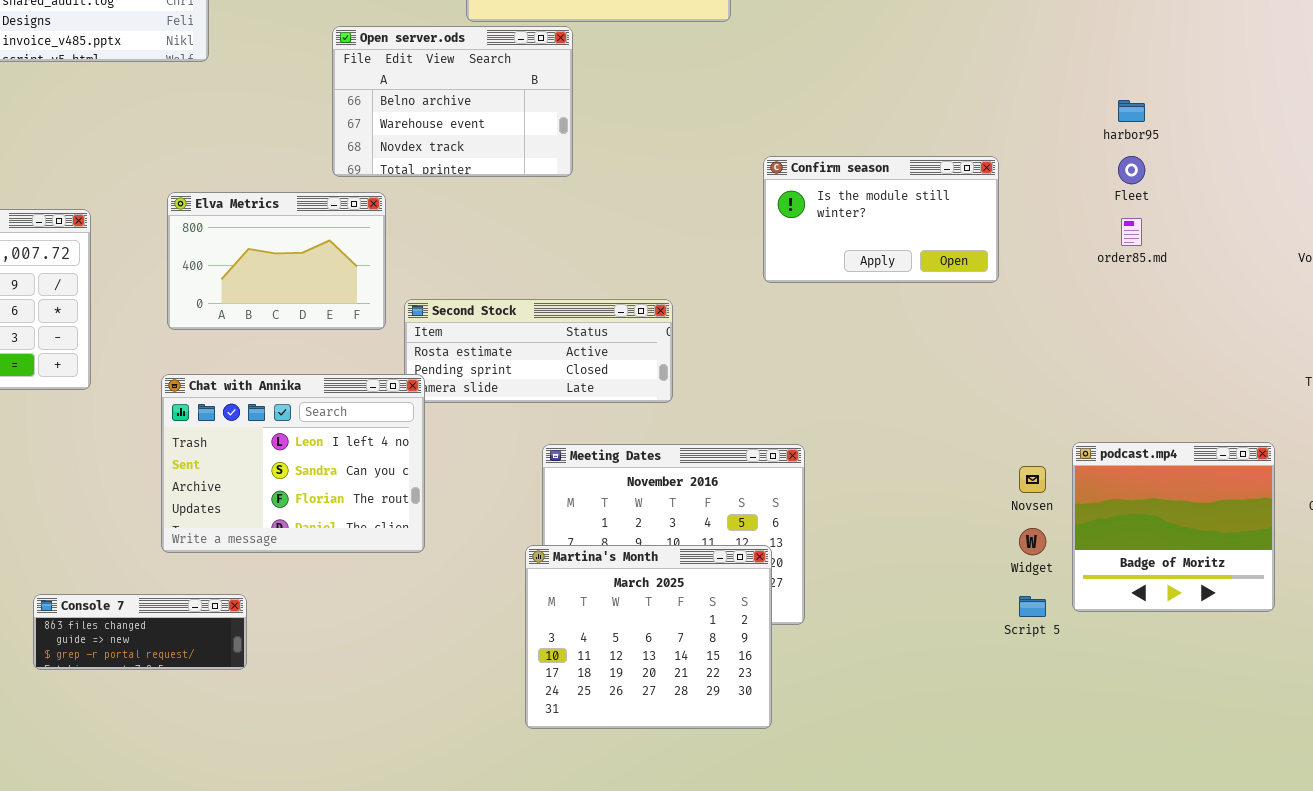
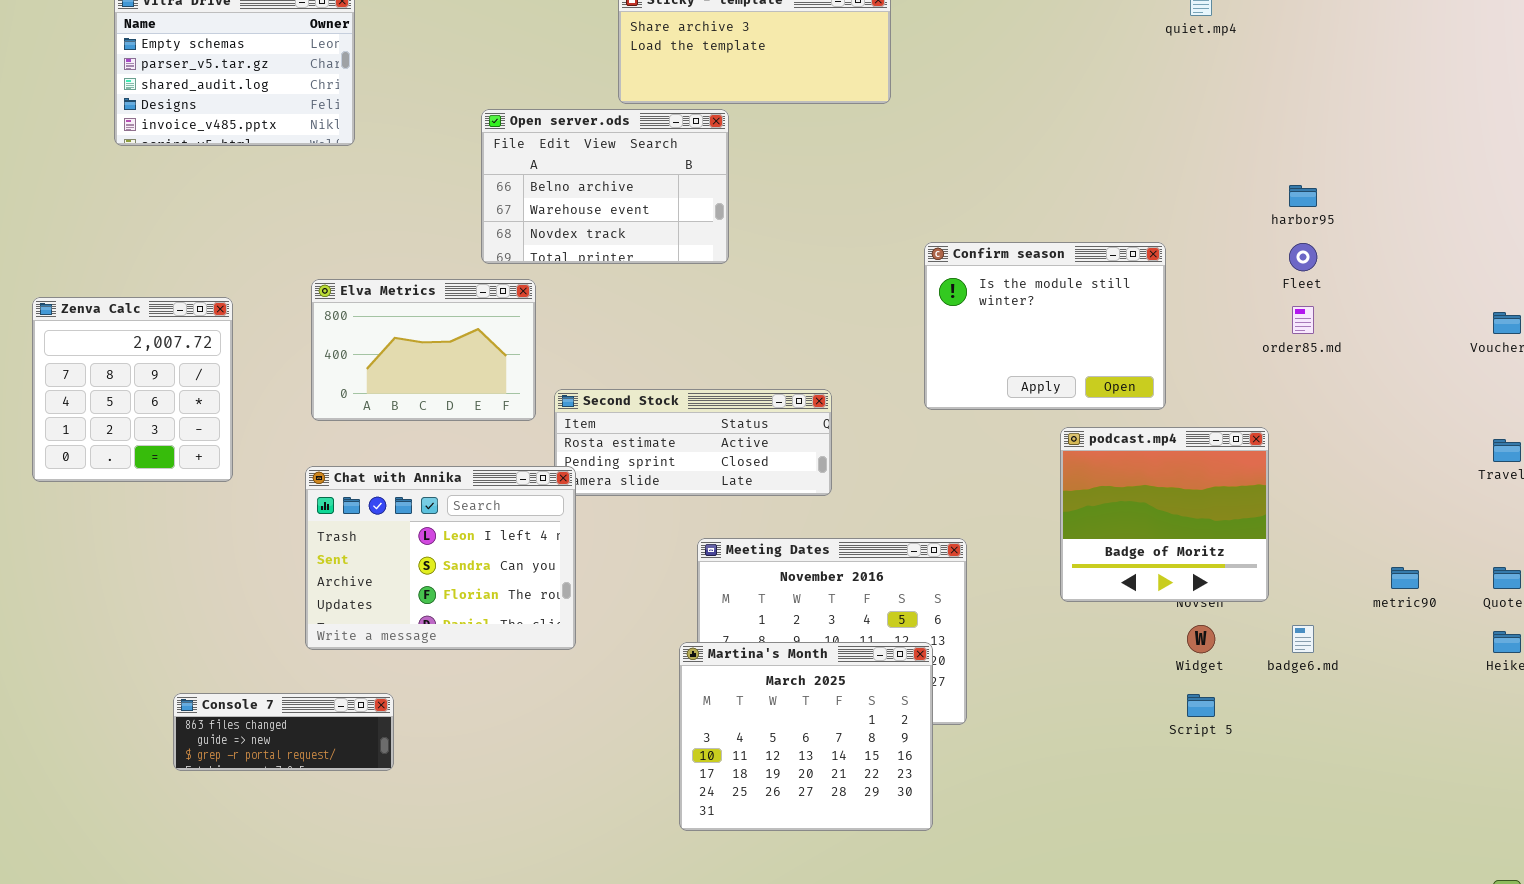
Confirm season: [763,156,999,283] -> [924,242,1166,410], resized
podcast.mp4: [1072,442,1275,612] -> [1060,427,1269,602], moved

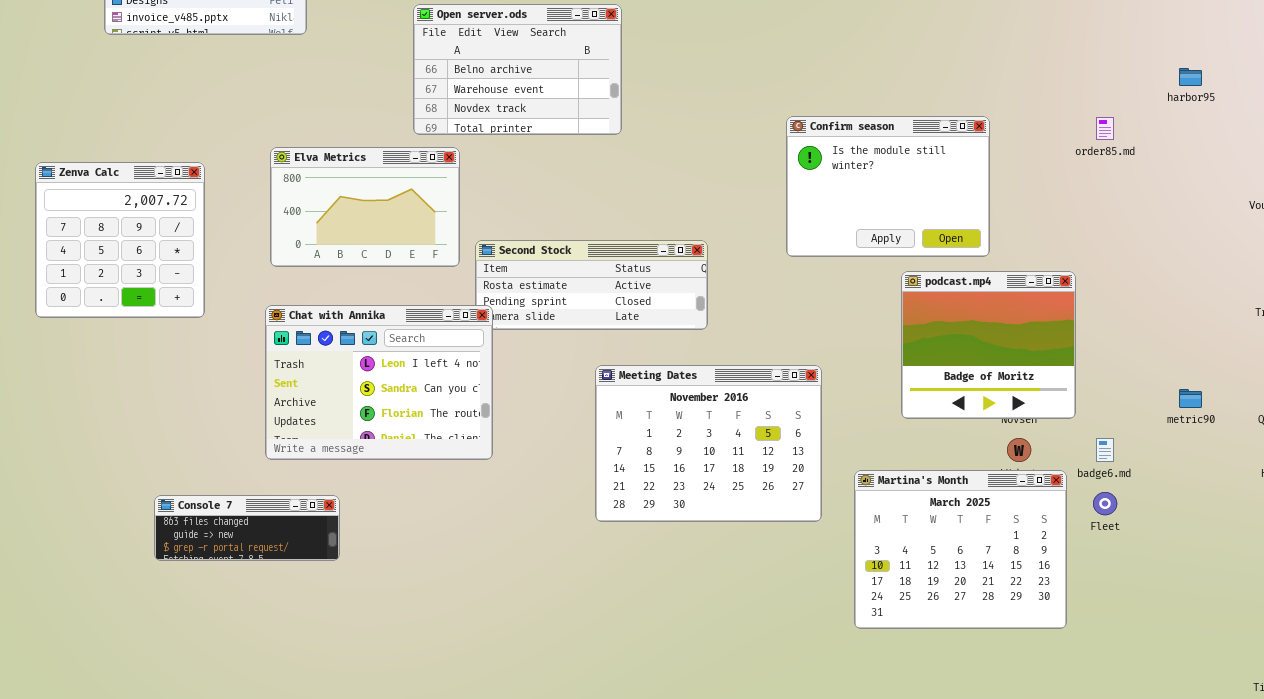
harbor95: [1289,185,1317,207] -> [1179,68,1202,86], moved
Fleet: [1289,243,1317,271] -> [1093,492,1117,515], moved
order85.md: [1292,306,1314,334] -> [1096,117,1114,140], moved
Martina's Month: [679,642,933,831] -> [854,470,1067,629], moved

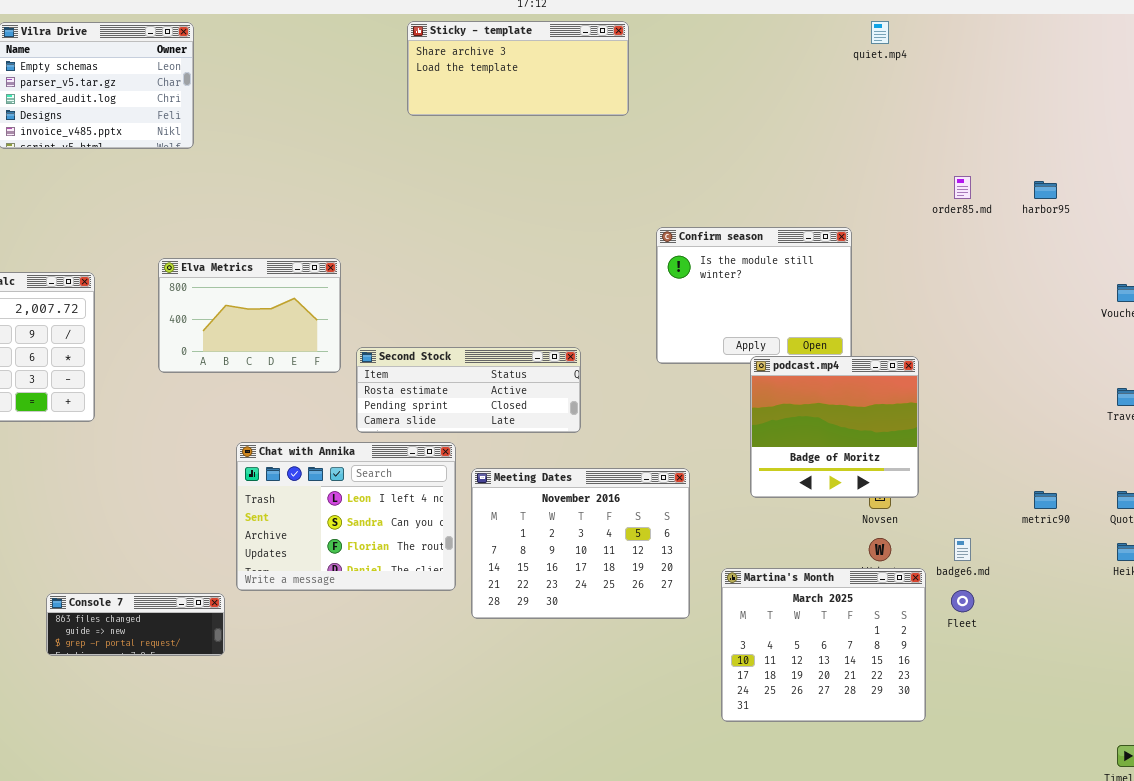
Open server.ods: [413,4,622,135] -> none, closed
order85.md: [1096,117,1114,140] -> [954,176,971,199], moved
podcast.mp4: [901,271,1076,419] -> [750,356,919,498], moved
Chat with Annika: [265,305,493,460] -> [236,442,456,591], moved

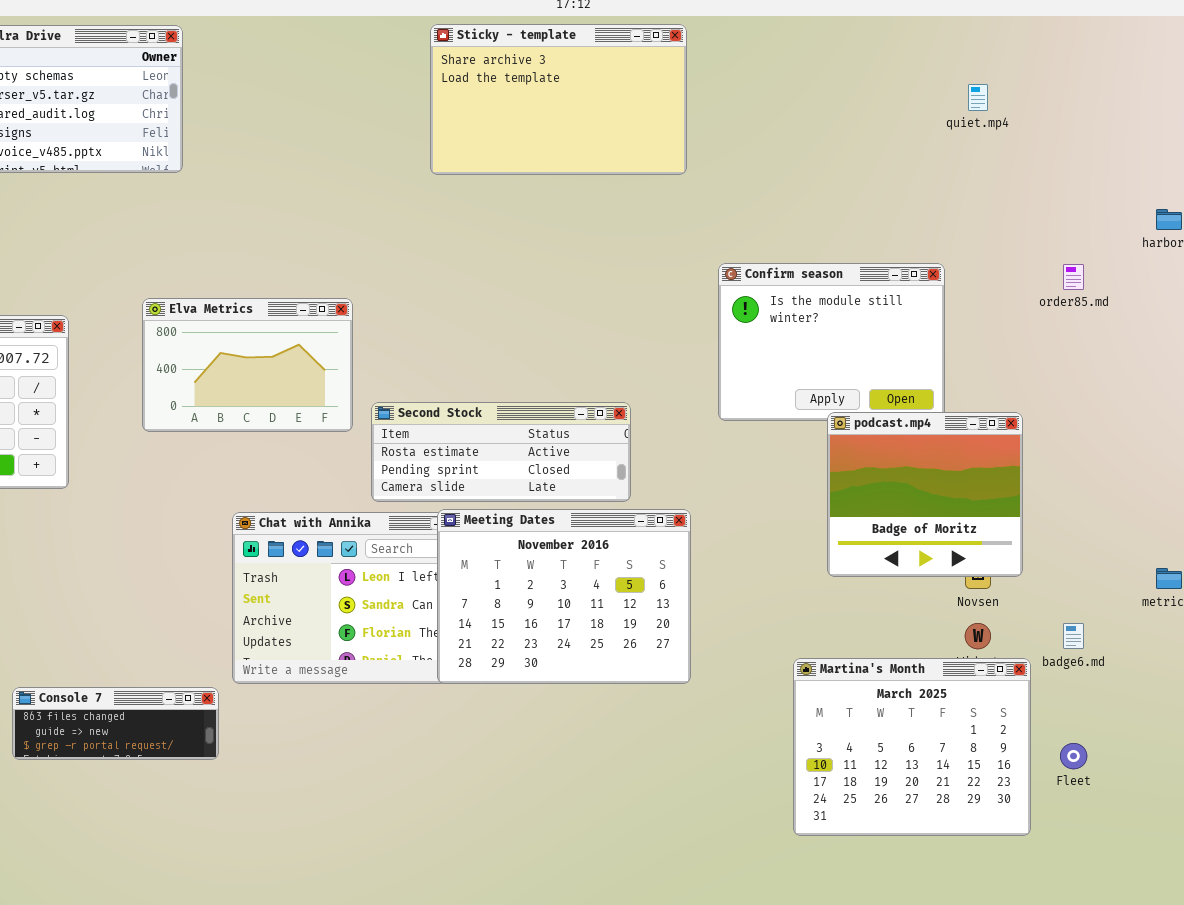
Sticky - template: [407,21,629,116] -> [430,24,687,175], resized
quiet.mp4: [871,21,889,44] -> [968,84,988,111], moved
order85.md: [954,176,971,199] -> [1063,264,1084,290], moved
Meeting Dates: [471,468,690,619] -> [437,509,691,684], moved
Fleet: [951,590,974,612] -> [1060,743,1087,769], moved

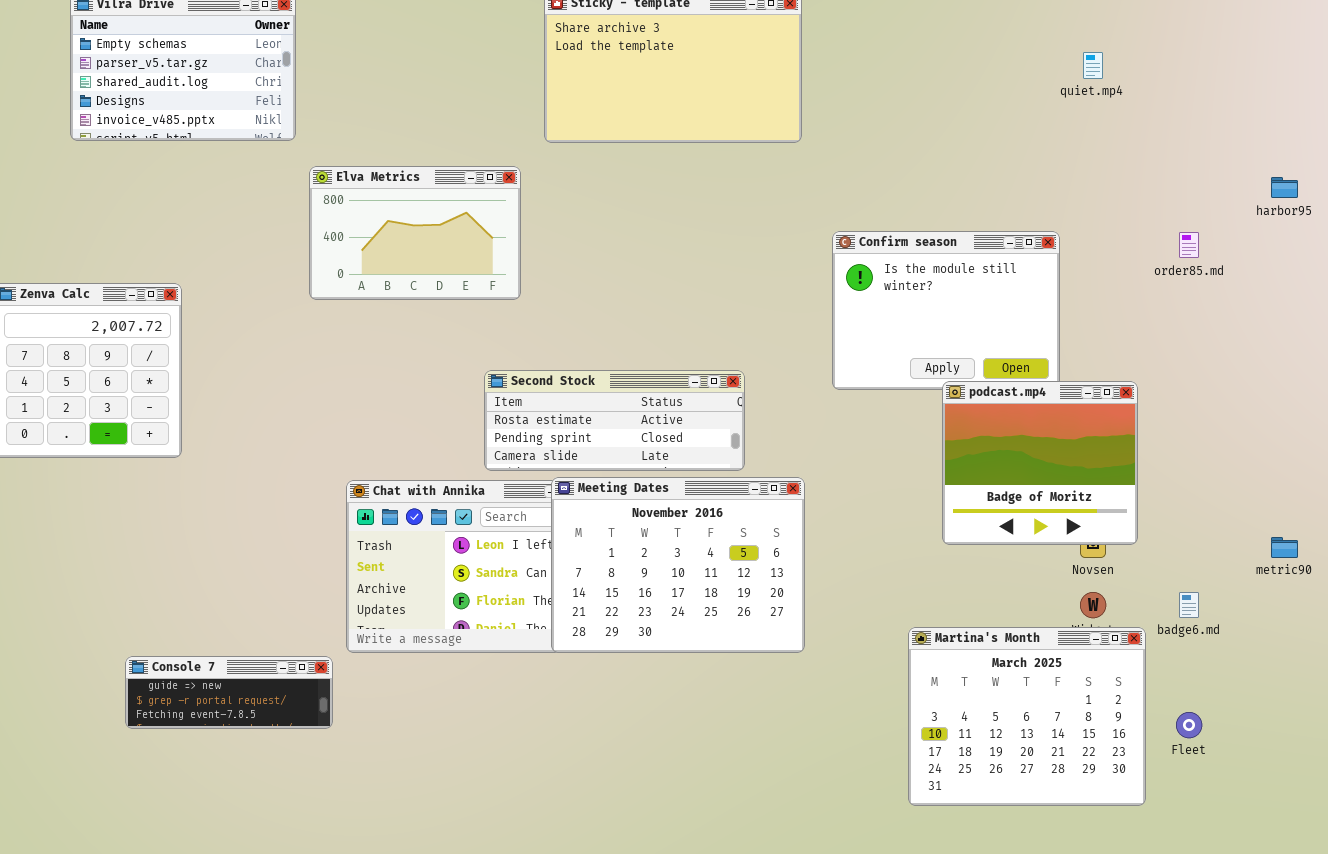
Elva Metrics: [142,298,353,432] -> [309,166,521,300], moved
Console 7: [12,687,219,760] -> [125,656,333,729], scrolled down 1 row

